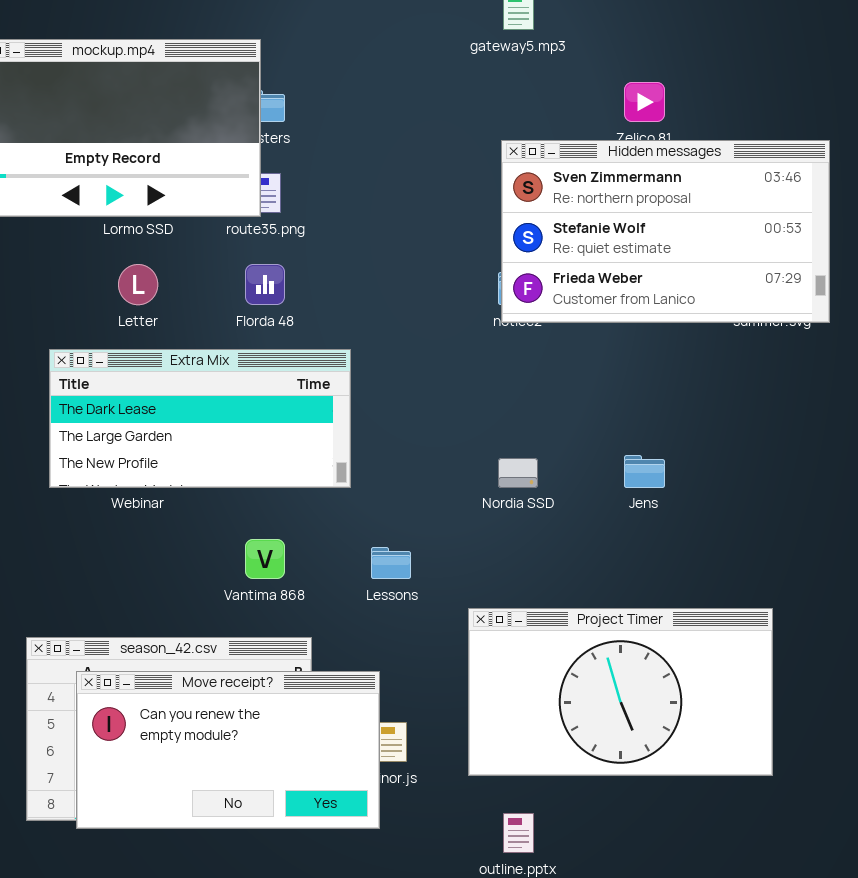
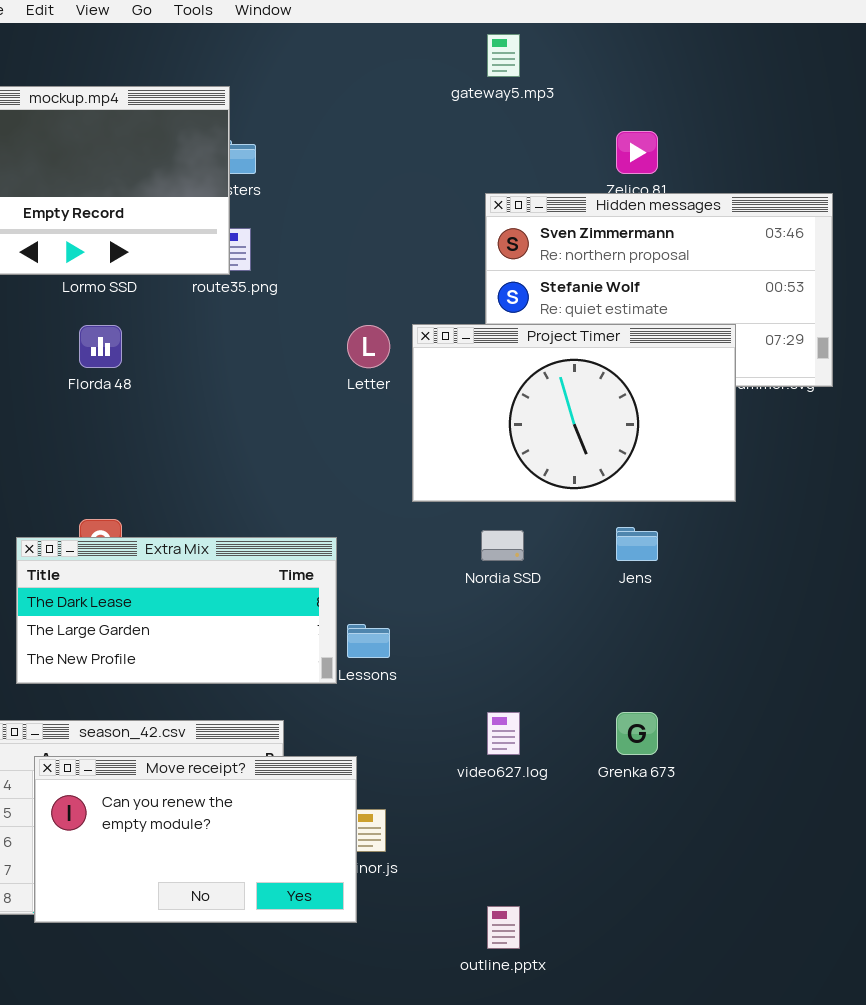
Letter: [118,264,158,305] -> [347,325,390,368], moved
Florda 48: [245,264,285,305] -> [79,325,122,368], moved
Extra Mix: [49,349,351,488] -> [16,537,337,684], moved
Project Timer: [468,608,773,776] -> [412,324,736,502], moved

